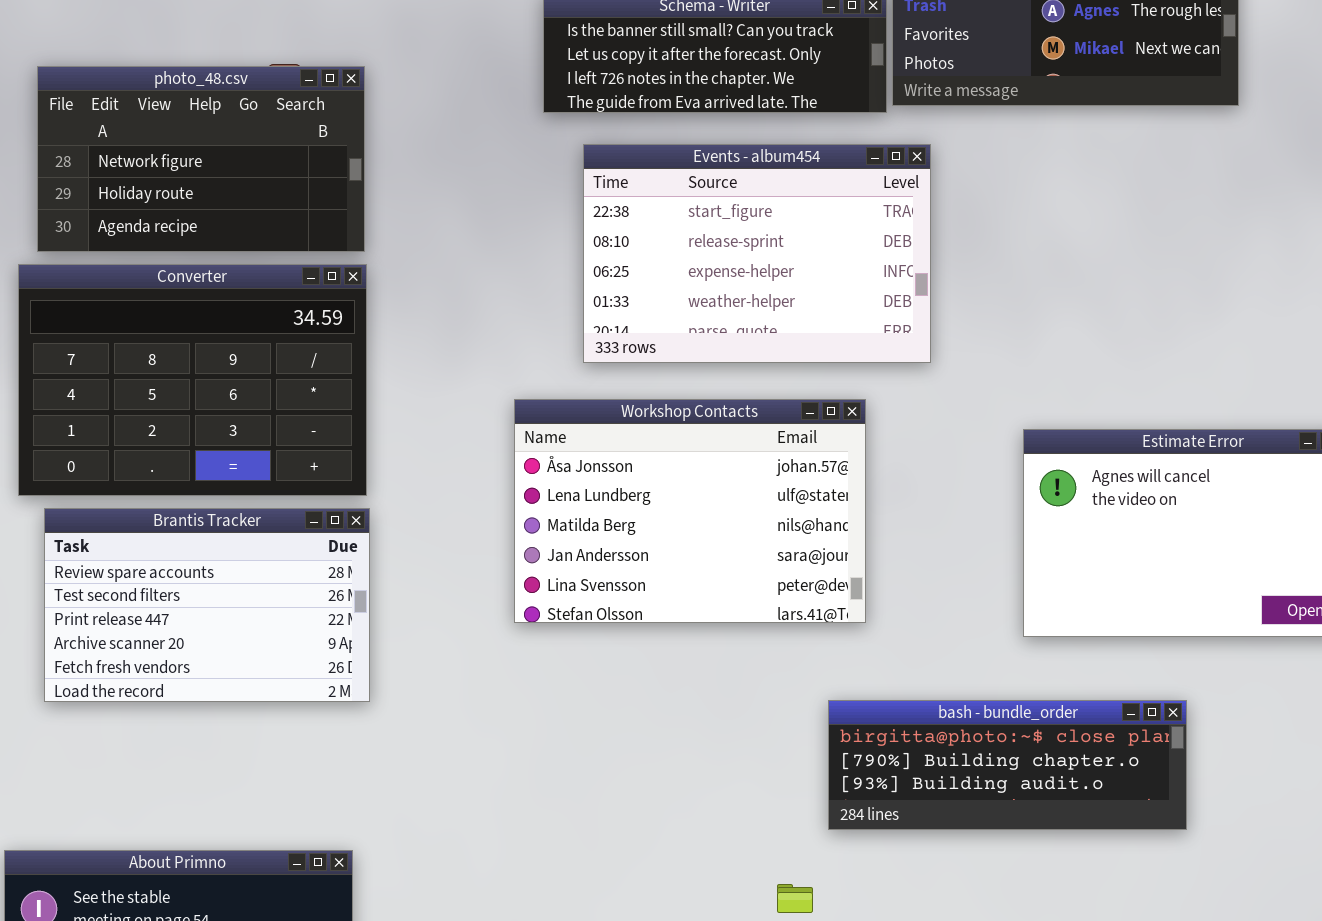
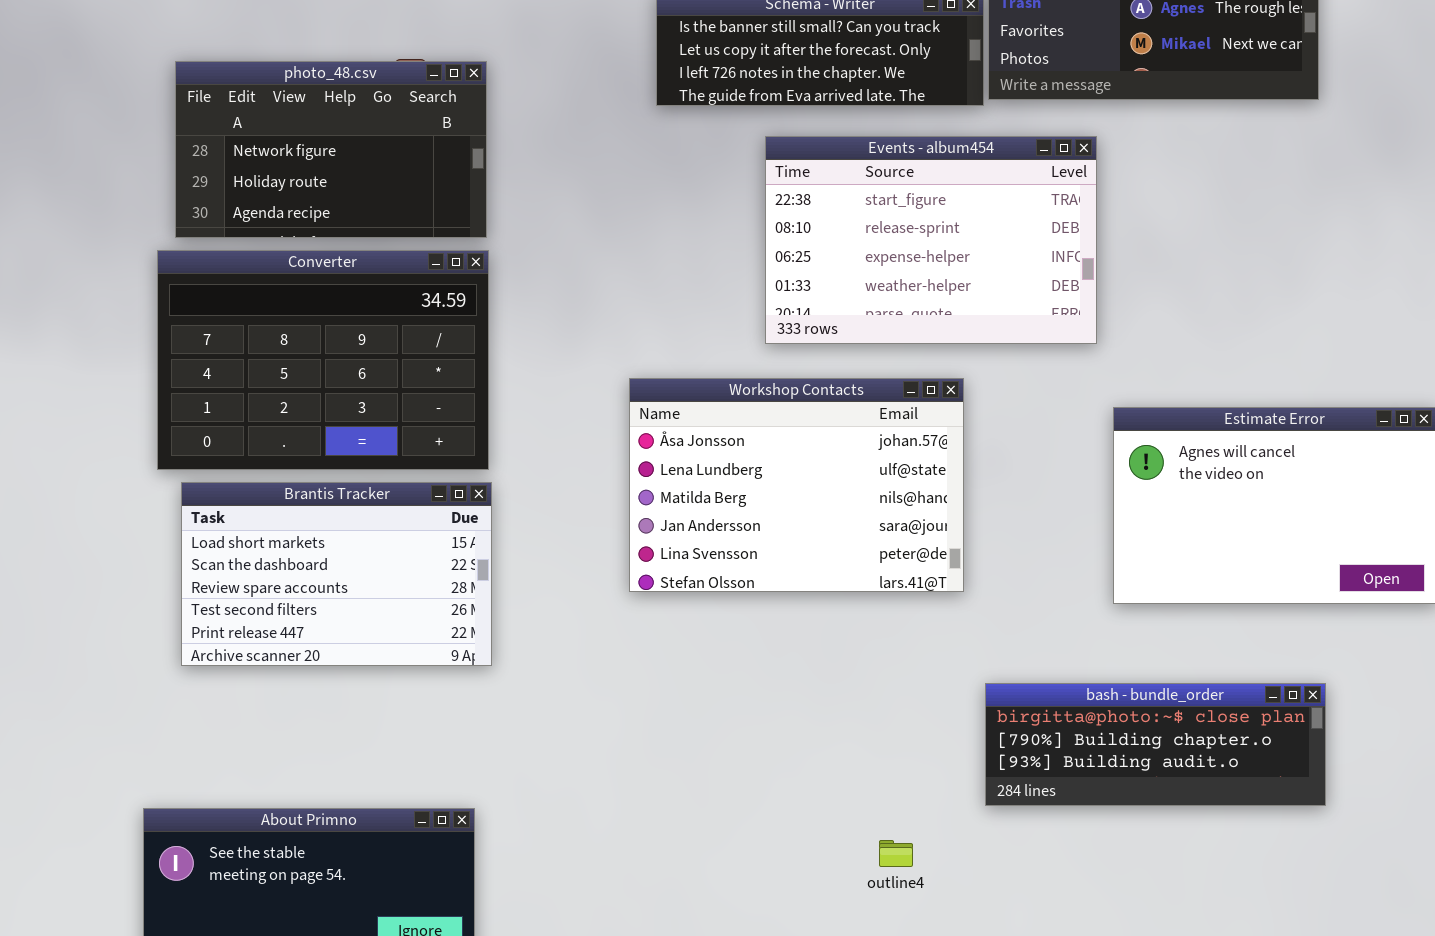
Events - album454: [583,144,931,363] -> [765,136,1097,344], moved
Brantis Tracker: [44,508,370,702] -> [181,482,492,666], scrolled up 2 rows
bash - bundle_order: [828,700,1187,830] -> [985,683,1326,806], moved

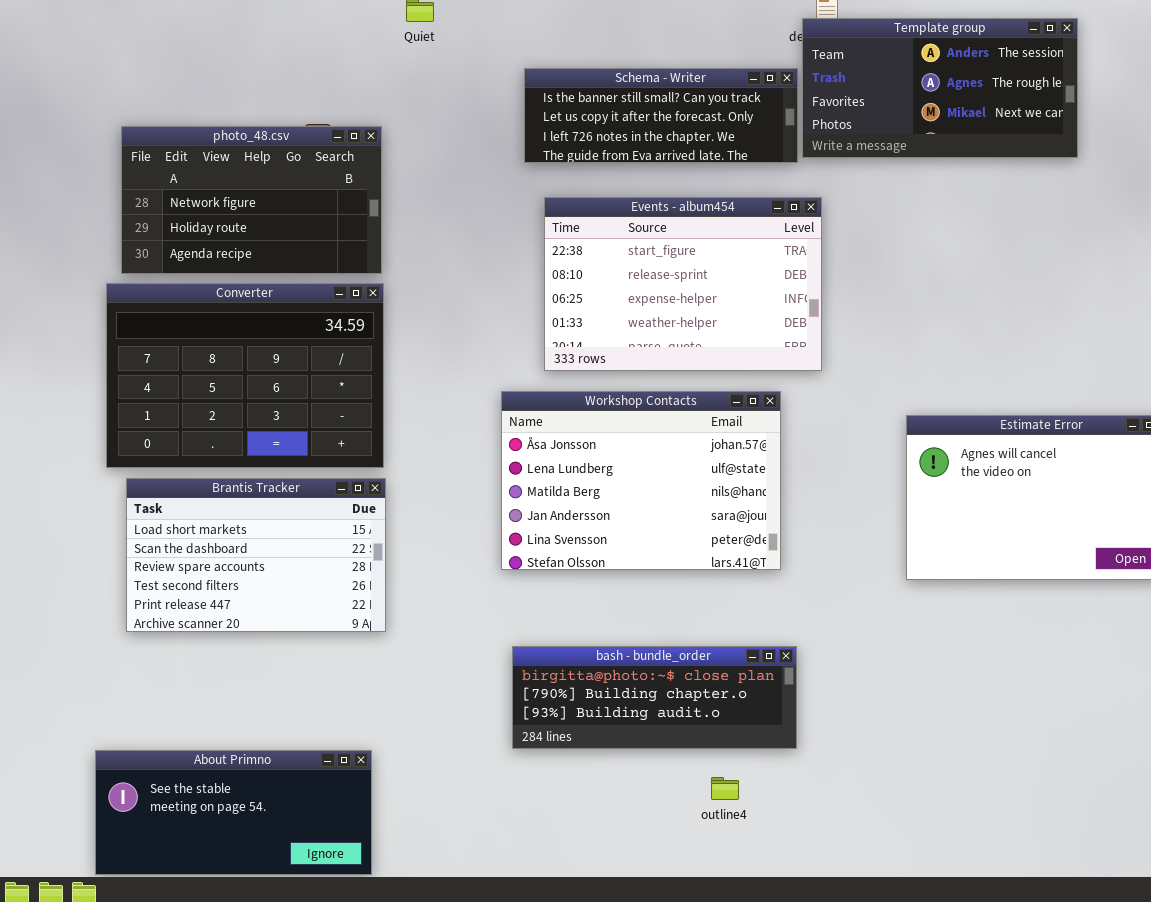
Events - album454: [765,136,1097,344] -> [544,197,822,371], moved
bash - bundle_order: [985,683,1326,806] -> [512,646,797,749], moved

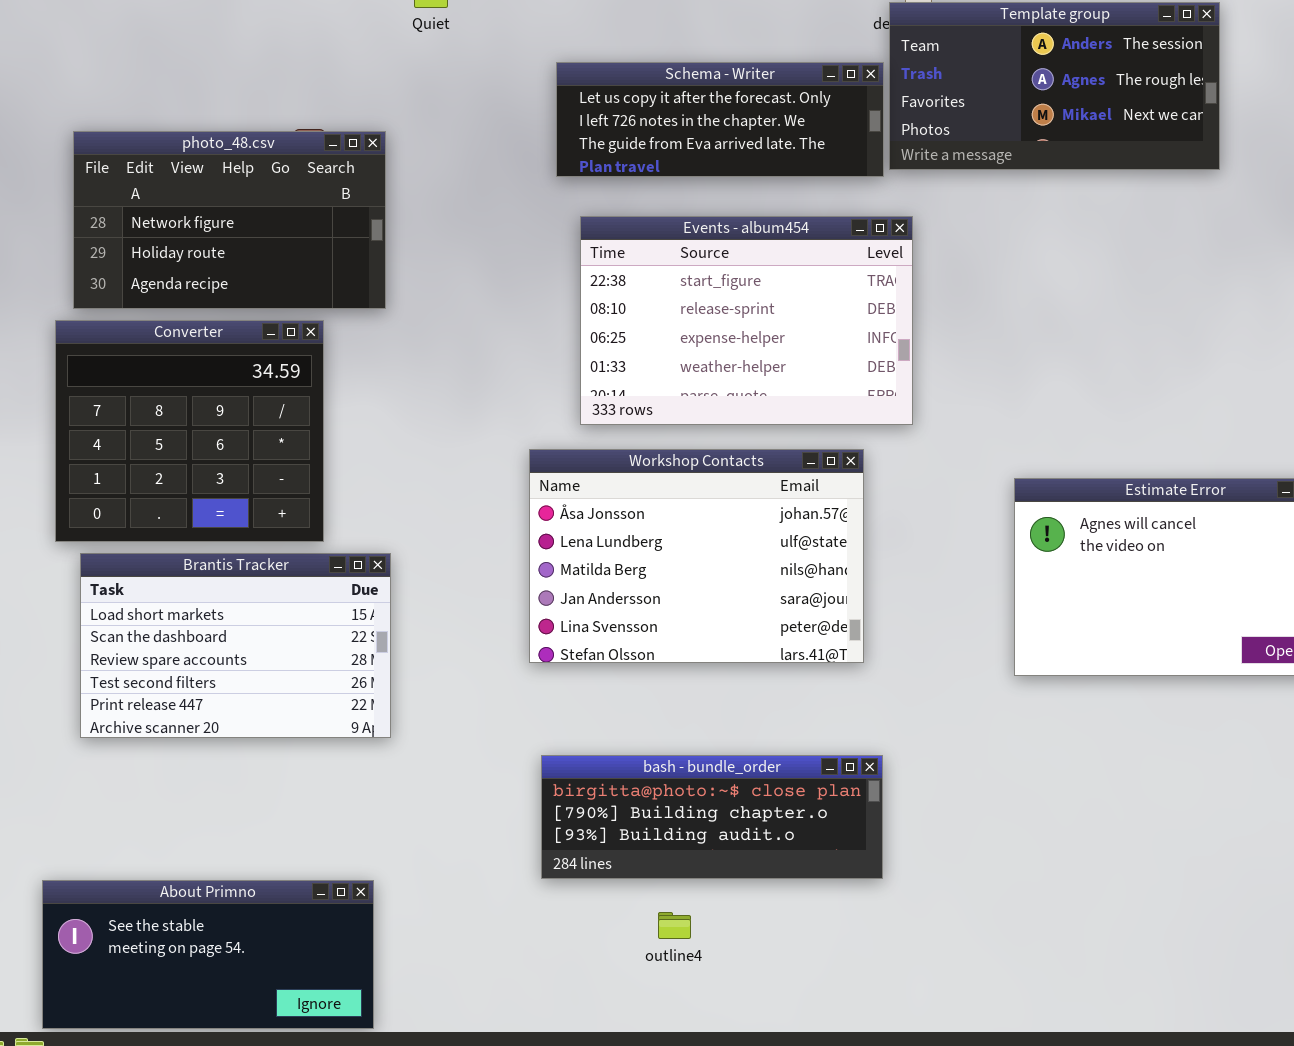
Schema - Writer: [524,68,798,163] -> [556,62,884,177], scrolled down 1 row
Converter: [106,283,384,468] -> [55,320,324,542], resized
outline4: [711,777,739,800] -> [658,912,691,939], moved

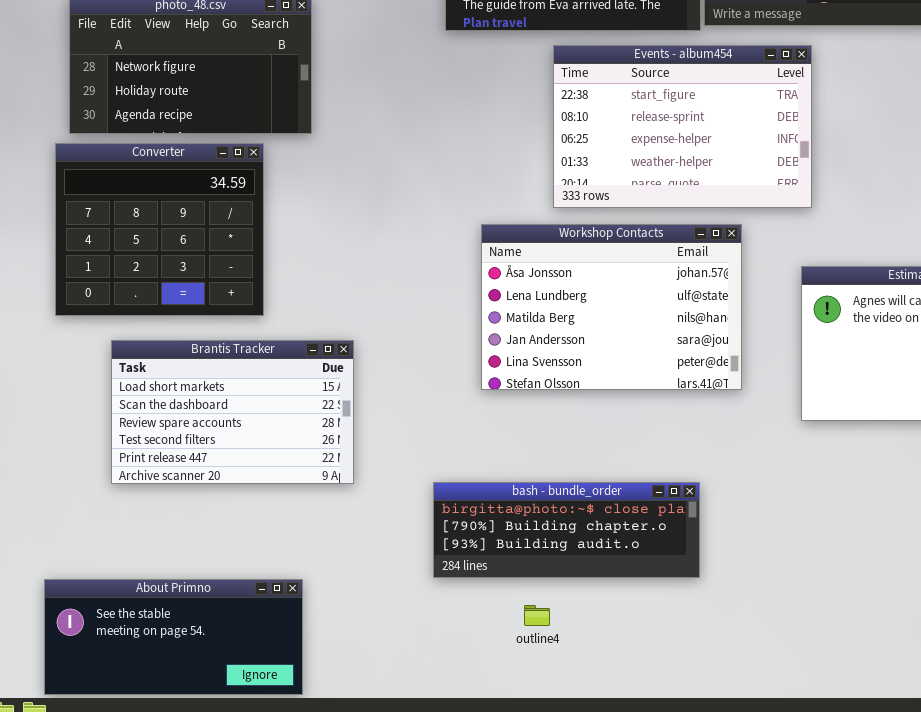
Events - album454: [580,216,913,425] -> [553,45,812,208], moved
Workshop Contacts: [529,449,864,663] -> [481,224,742,390], moved
Brantis Tracker: [80,553,391,738] -> [111,340,354,484], moved

